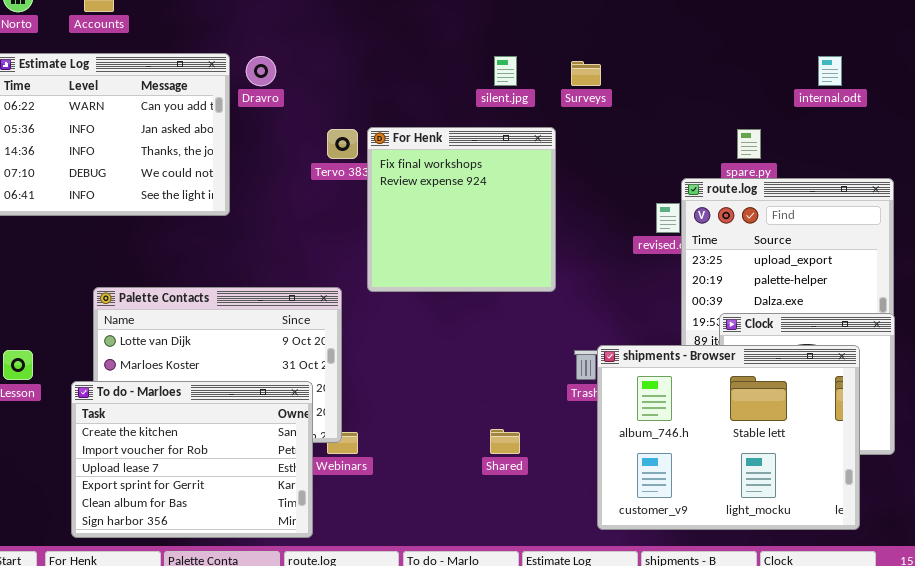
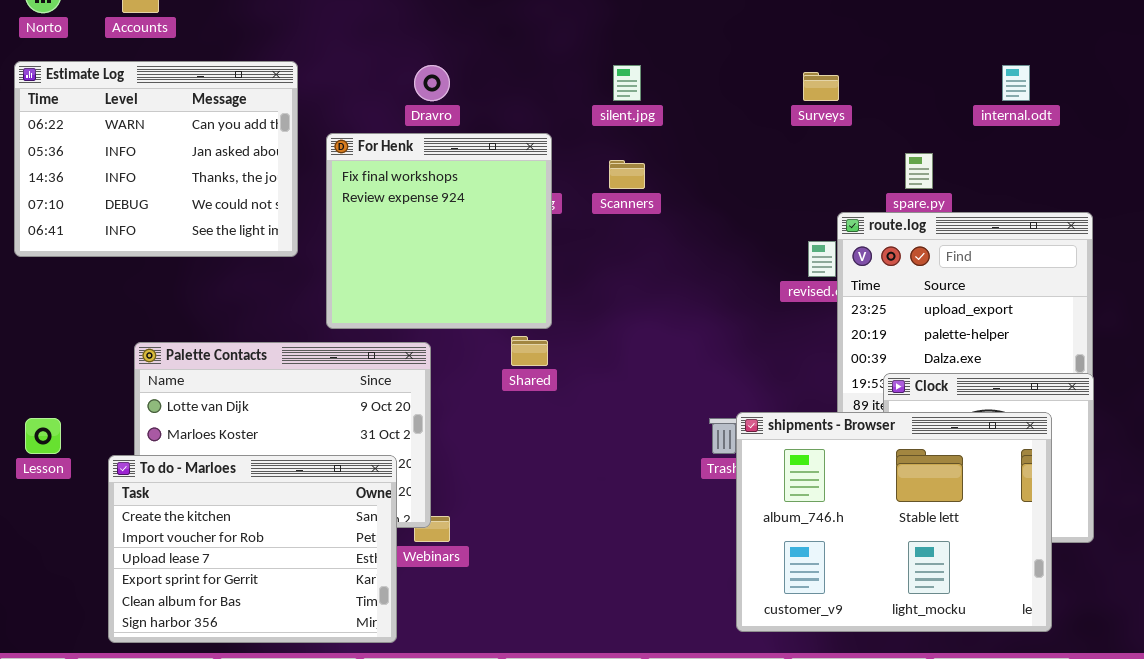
Dravro: [246,56,276,86] -> [414,65,450,101], moved
Surveys: [571,61,601,86] -> [803,72,839,101], moved
For Henk: [367,127,556,292] -> [326,133,552,329], moved
Shared: [490,429,520,454] -> [511,336,548,366], moved

